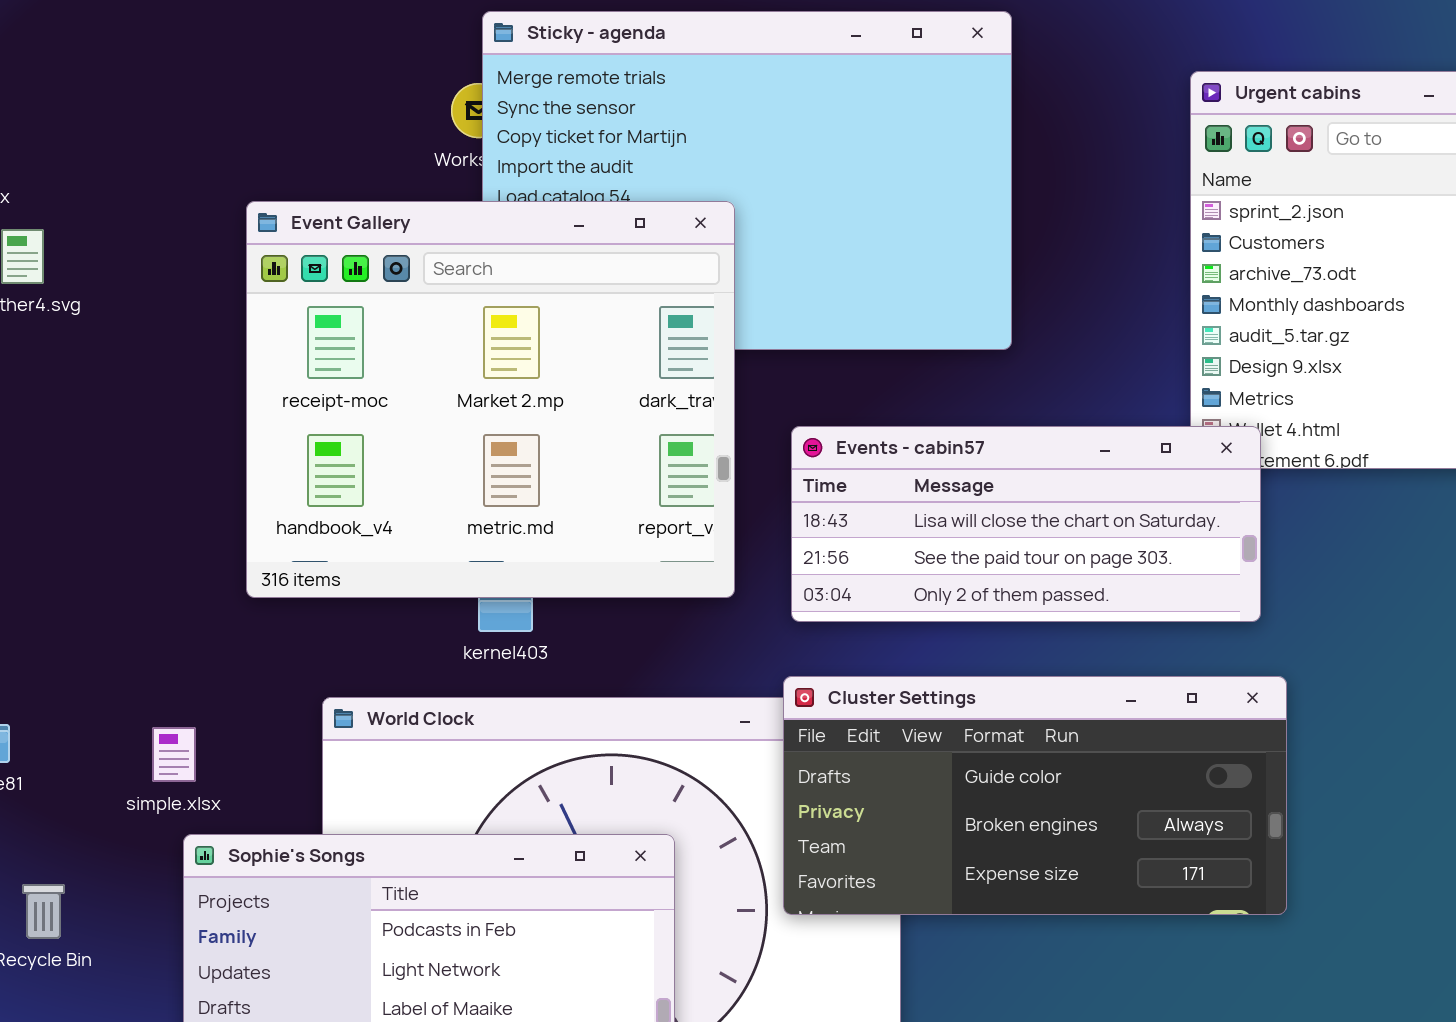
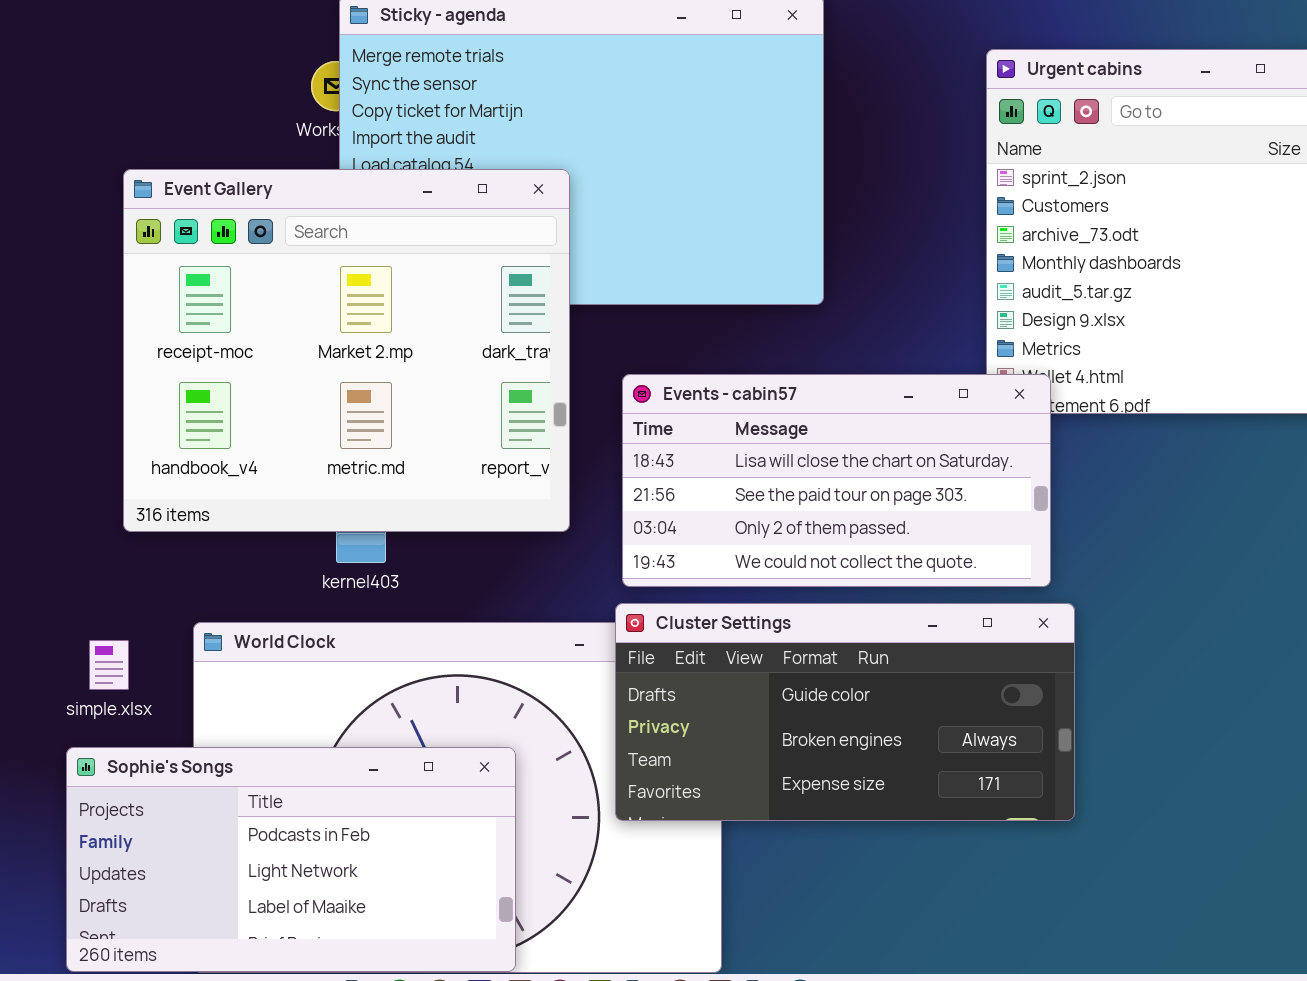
Events - cabin57: [791,426,1261,622] -> [622,374,1051,587], resized
simple.xlsx: [152,727,196,782] -> [89,640,129,690], moved

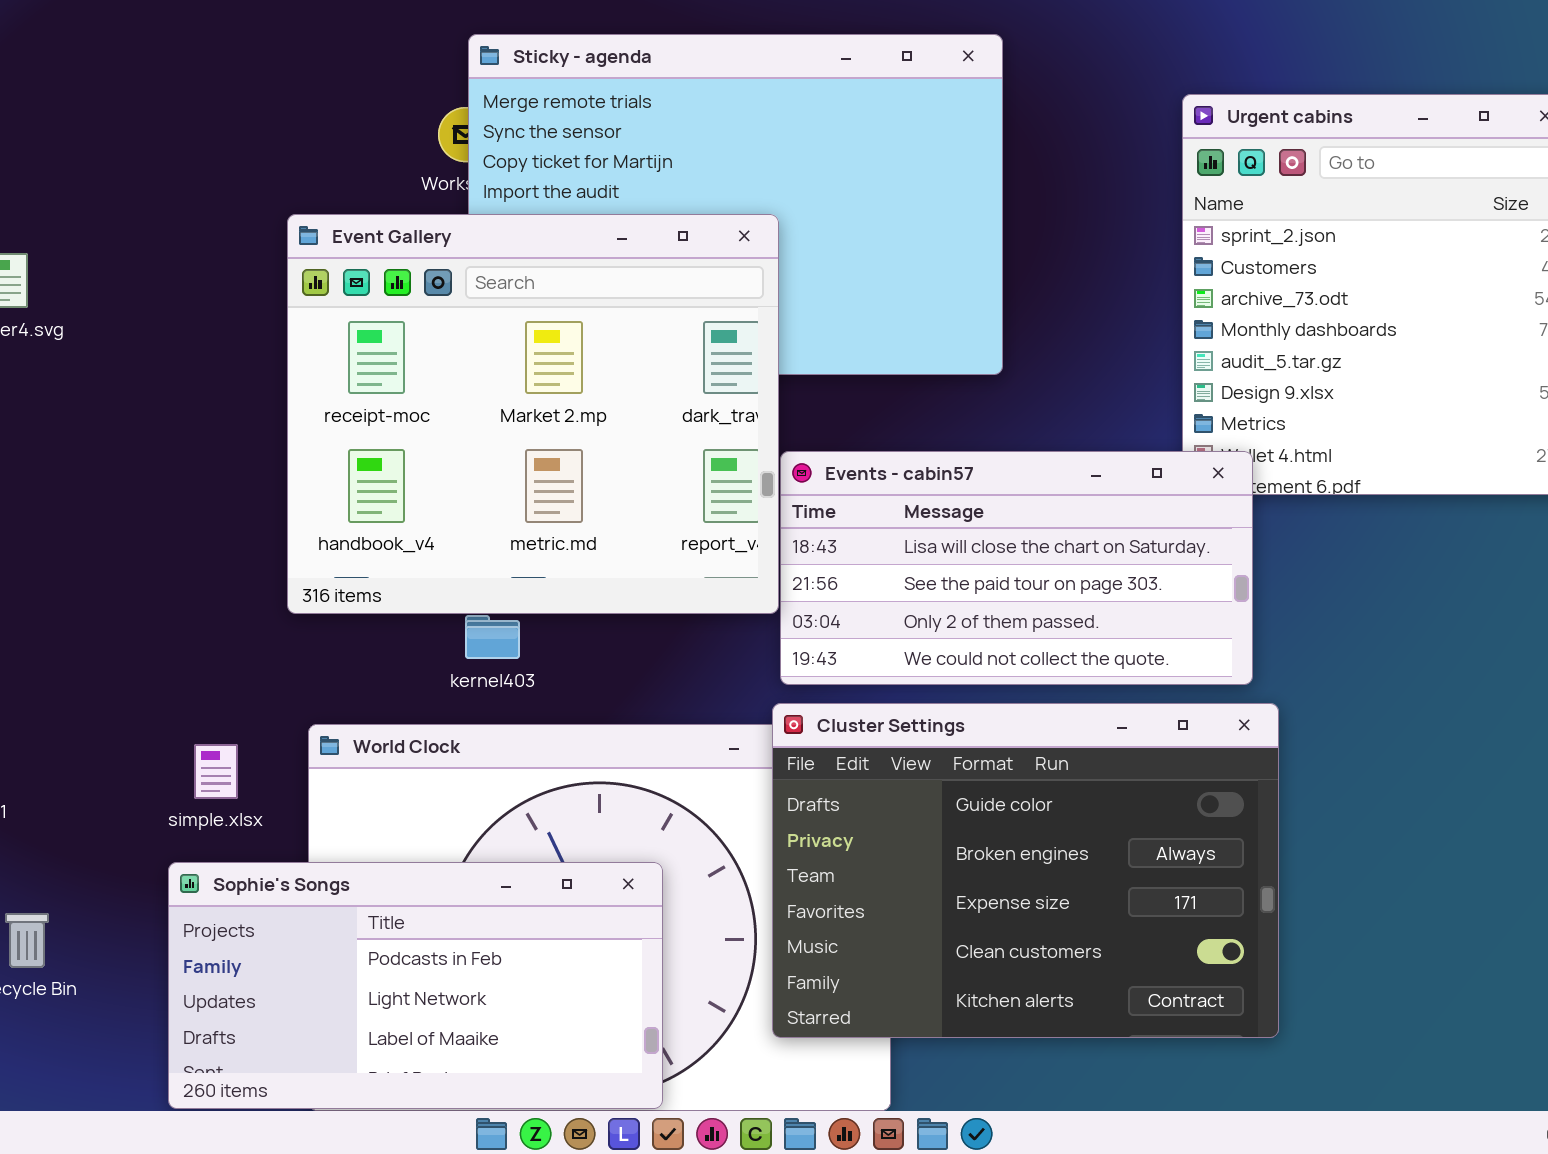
Event Gallery: [123,169,570,532] -> [287,214,779,614], moved
Cluster Settings: [615,603,1075,821] -> [772,703,1279,1038], resized

